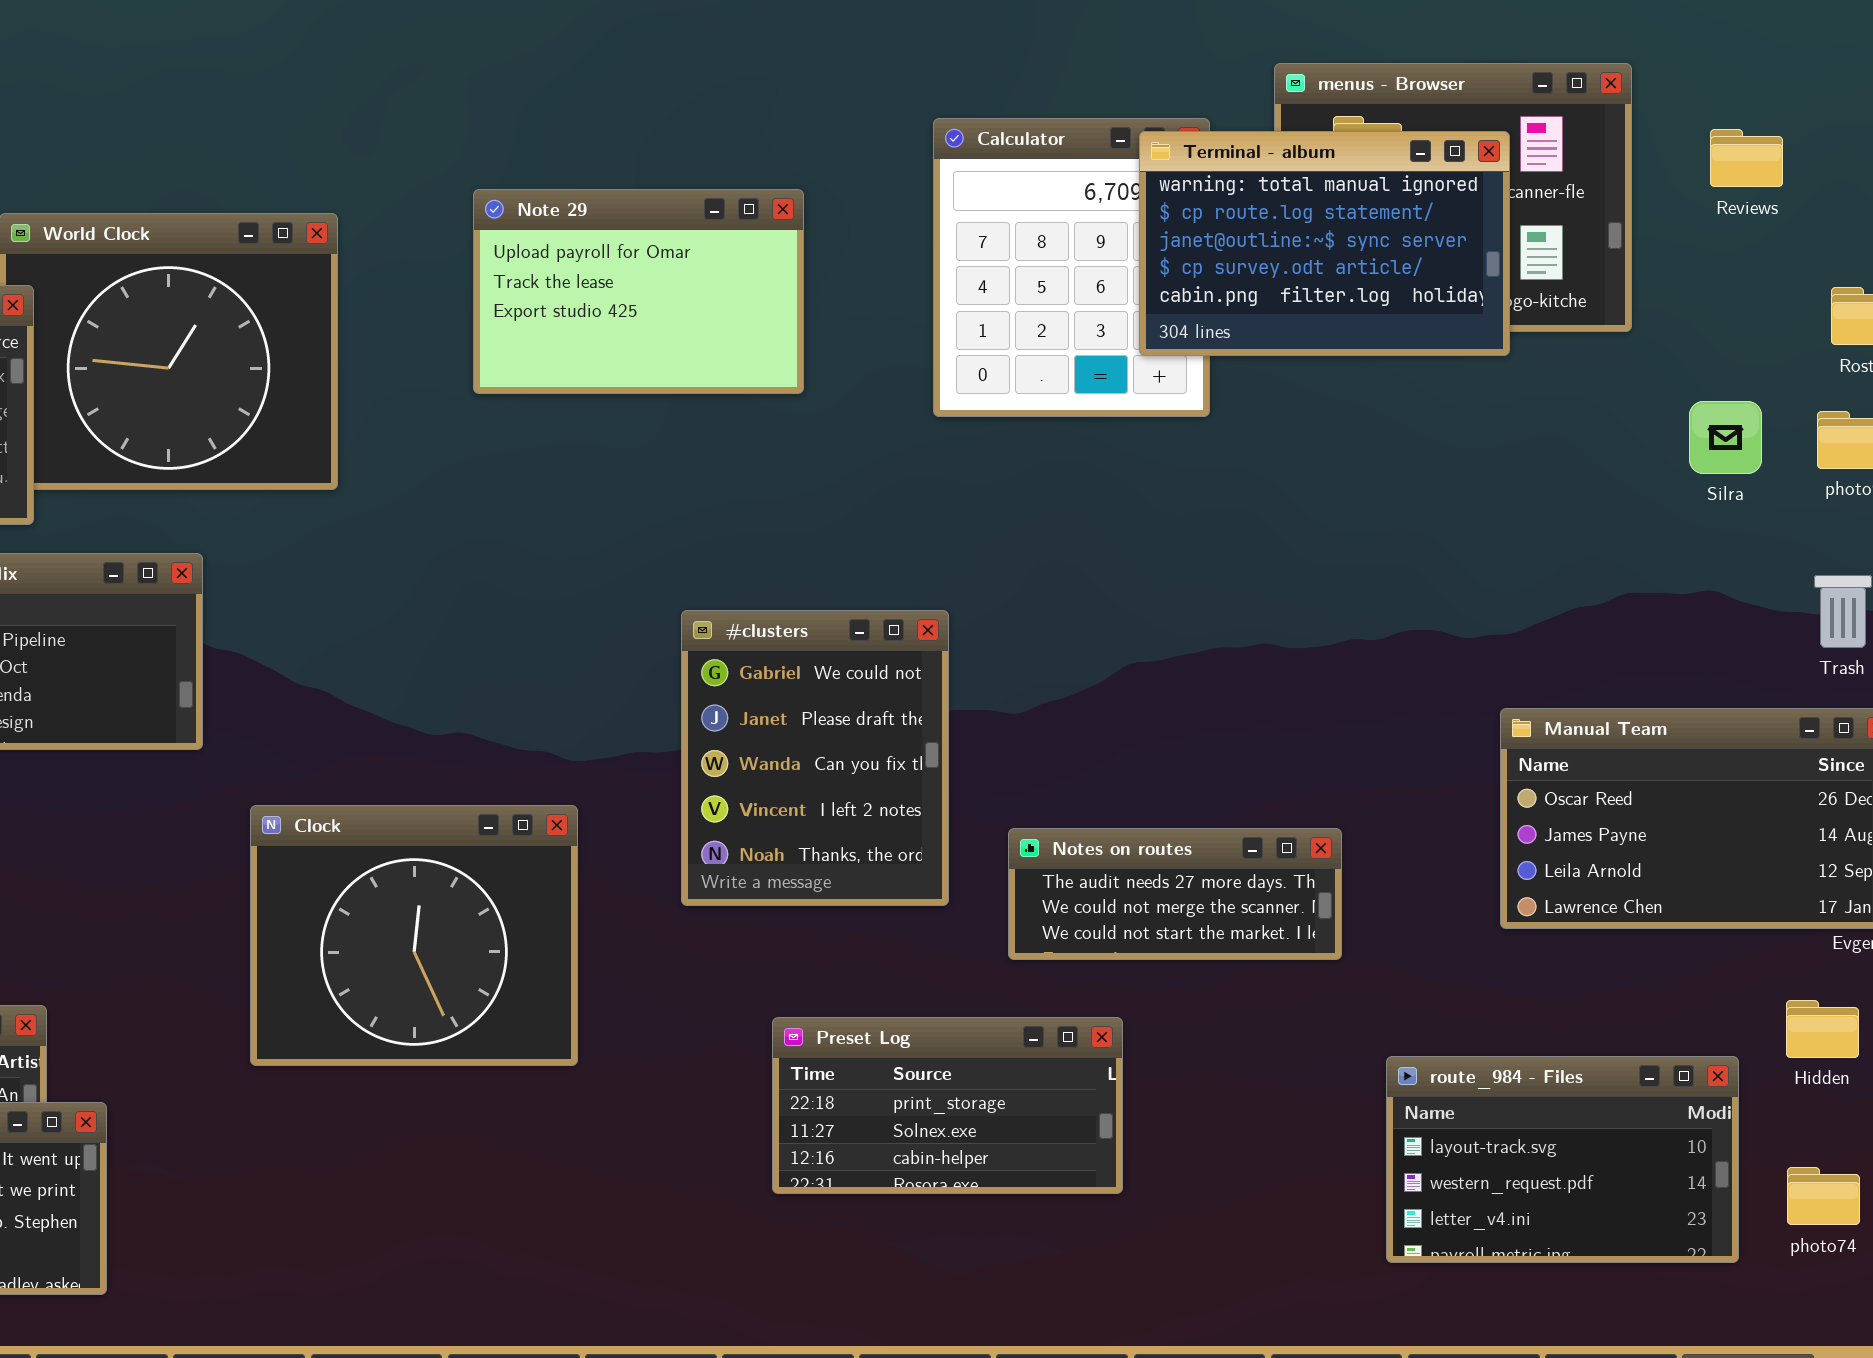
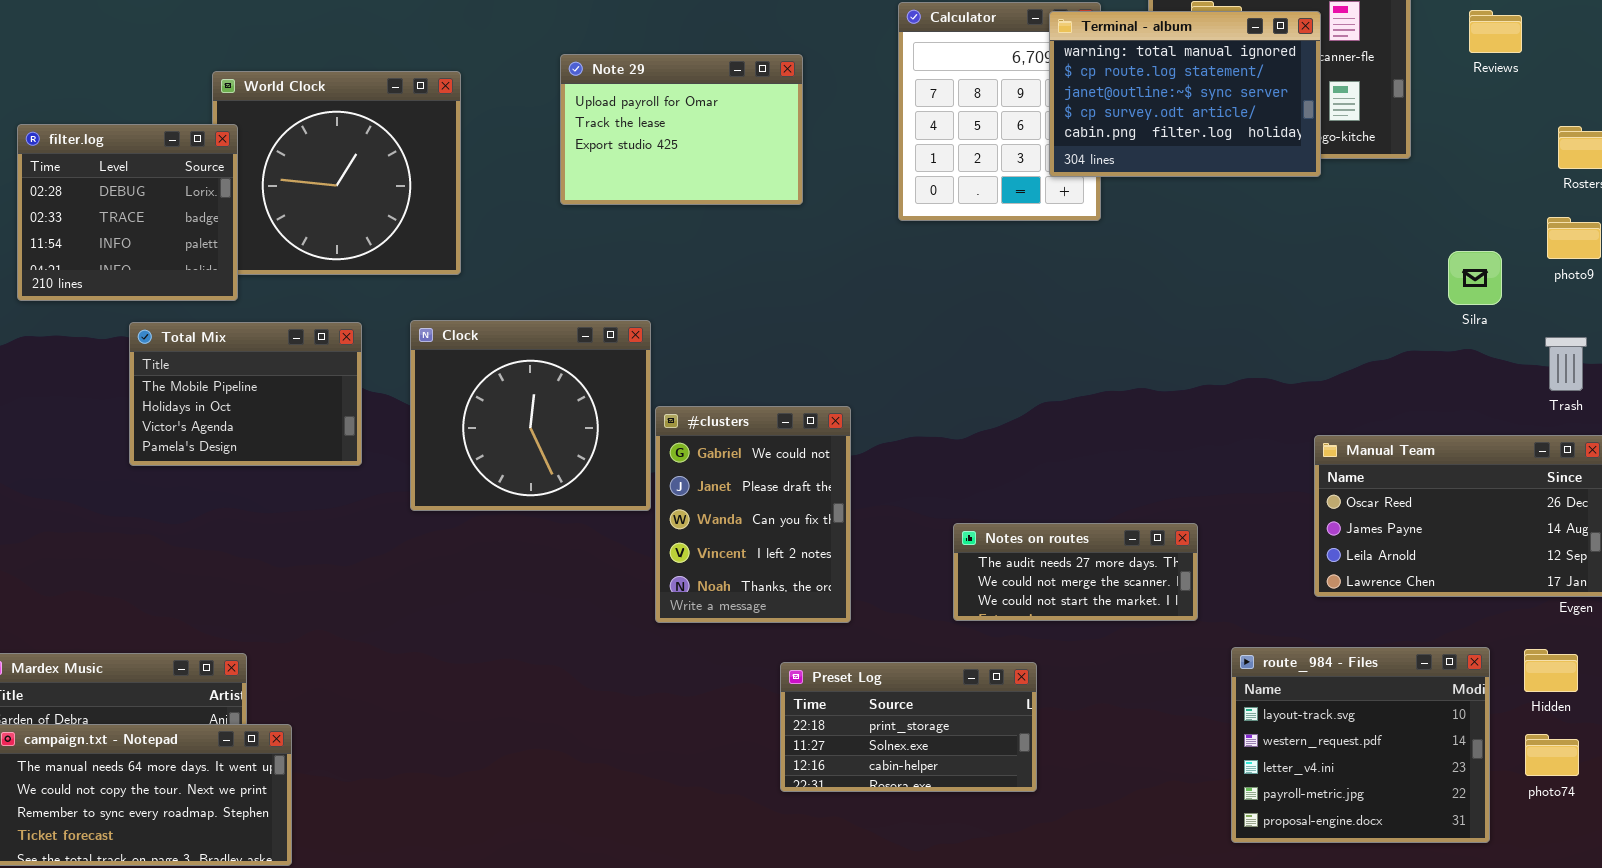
Silra: [1689,401,1762,474] -> [1448,251,1502,305], moved
#clusters: [681,610,949,906] -> [655,406,851,623], moved
Clock: [250,805,578,1066] -> [410,320,651,511], moved
route_984 - Files: [1386,1056,1739,1263] -> [1231,647,1490,843], resized
photo74: [1787,1167,1860,1225] -> [1525,734,1579,776], moved

